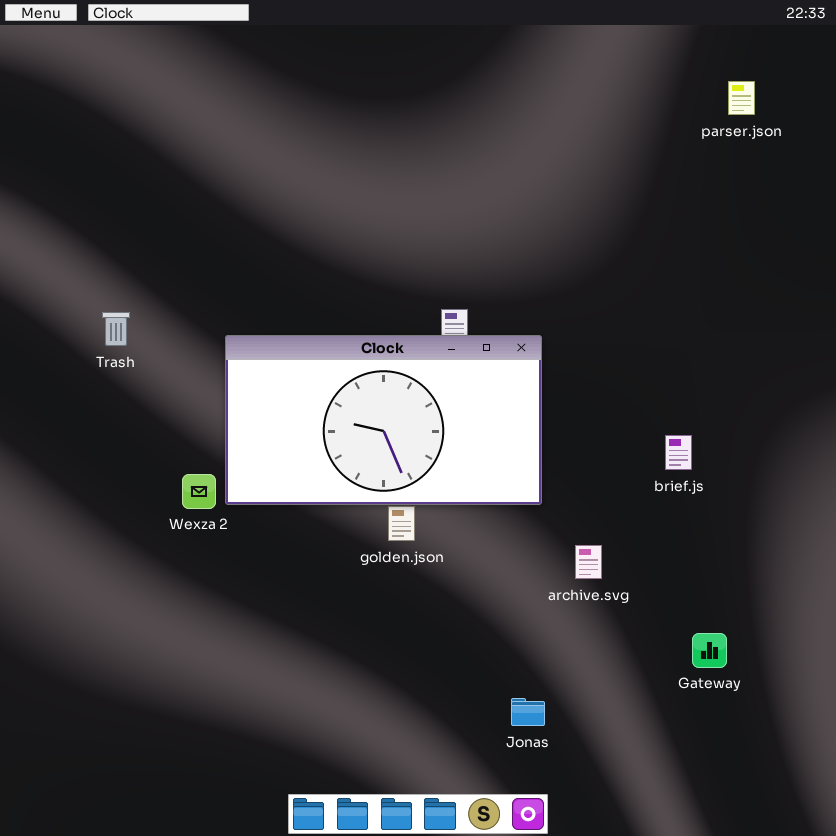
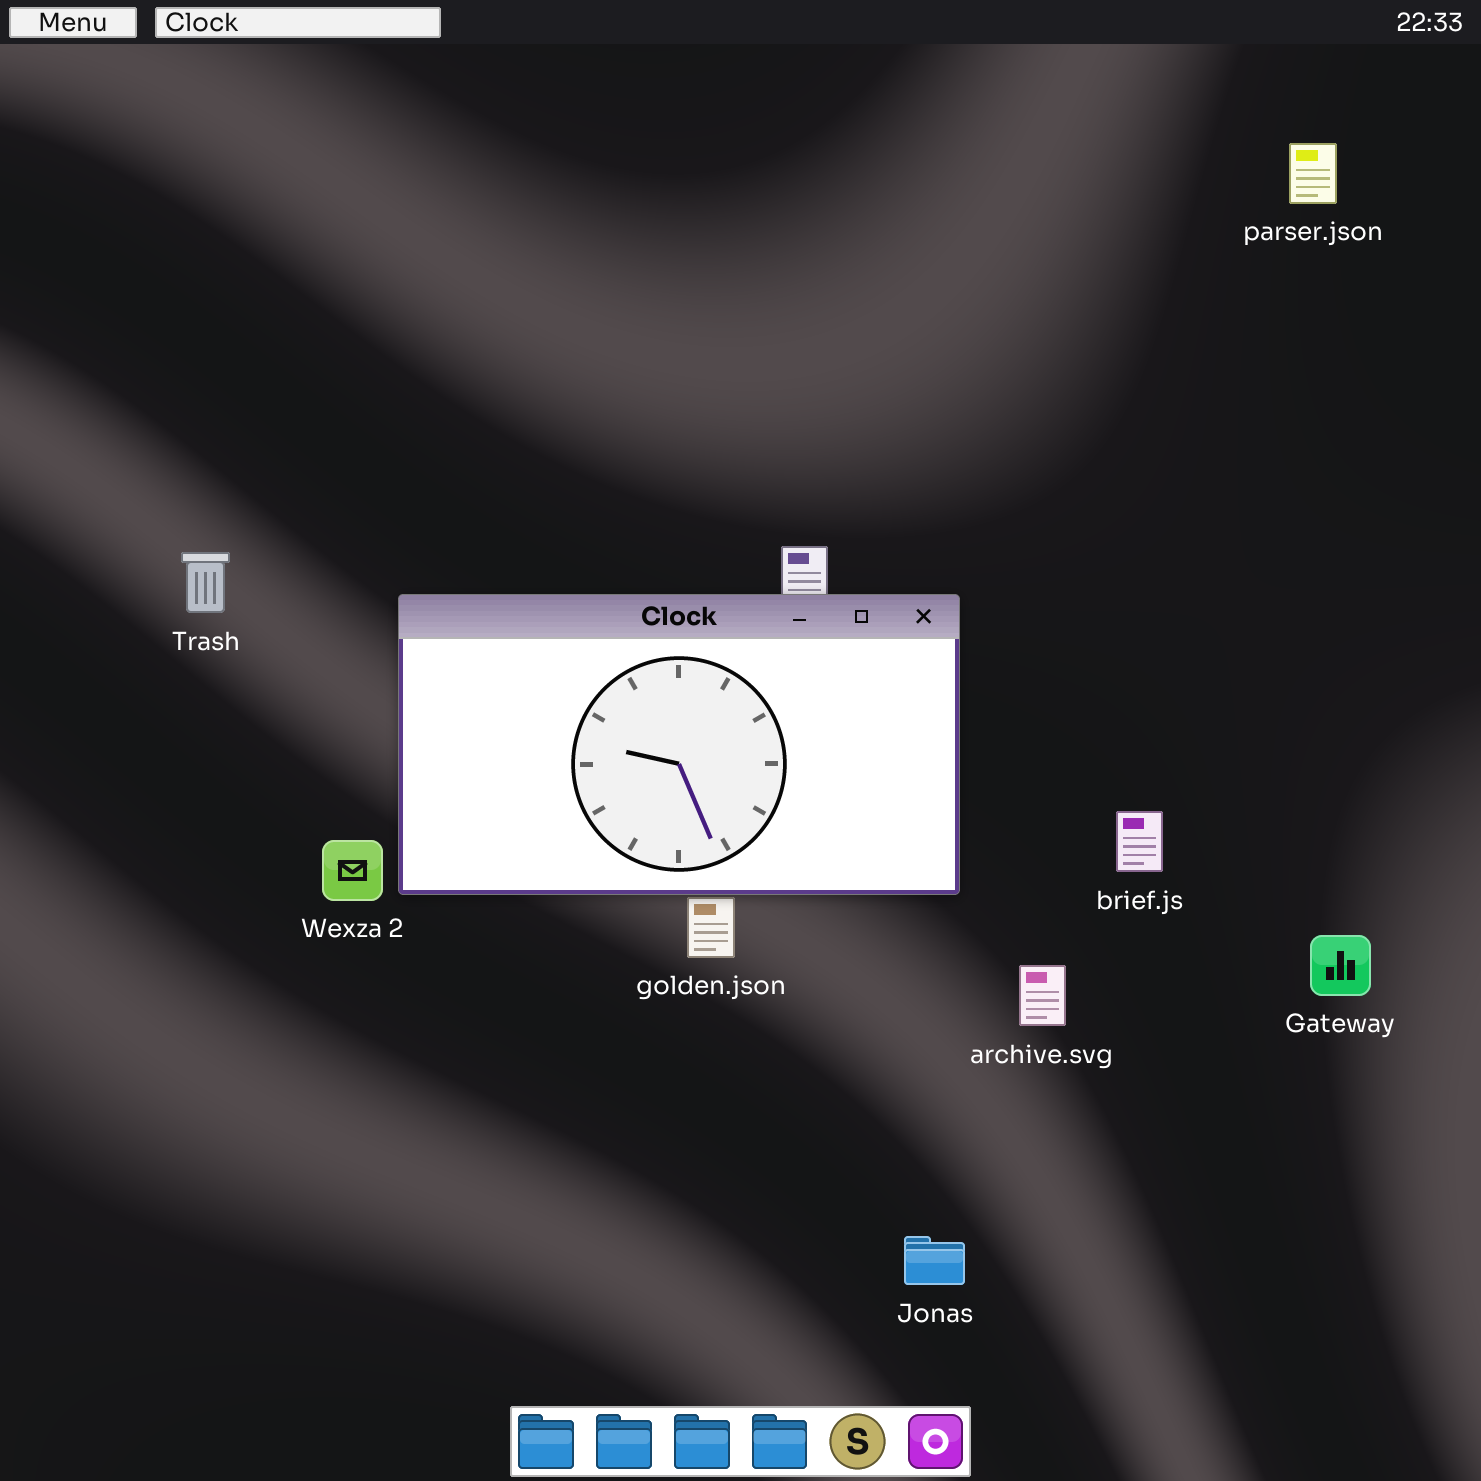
brief.js: [665,435,692,470] -> [1116,811,1163,872], moved
Gateway: [692,633,727,668] -> [1310,935,1371,996], moved

